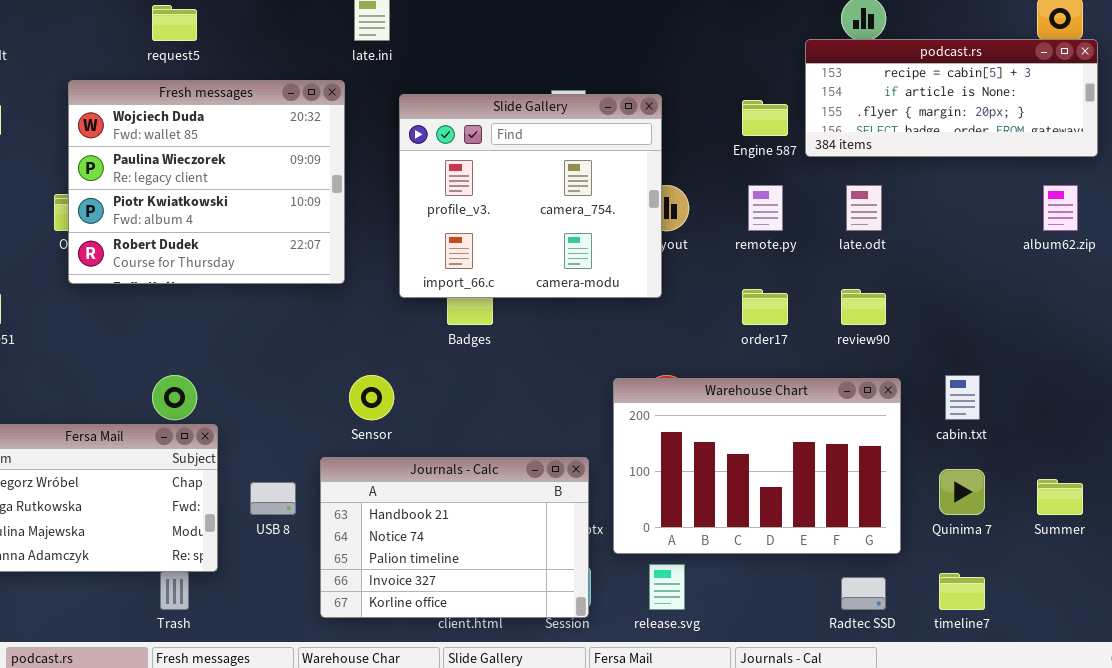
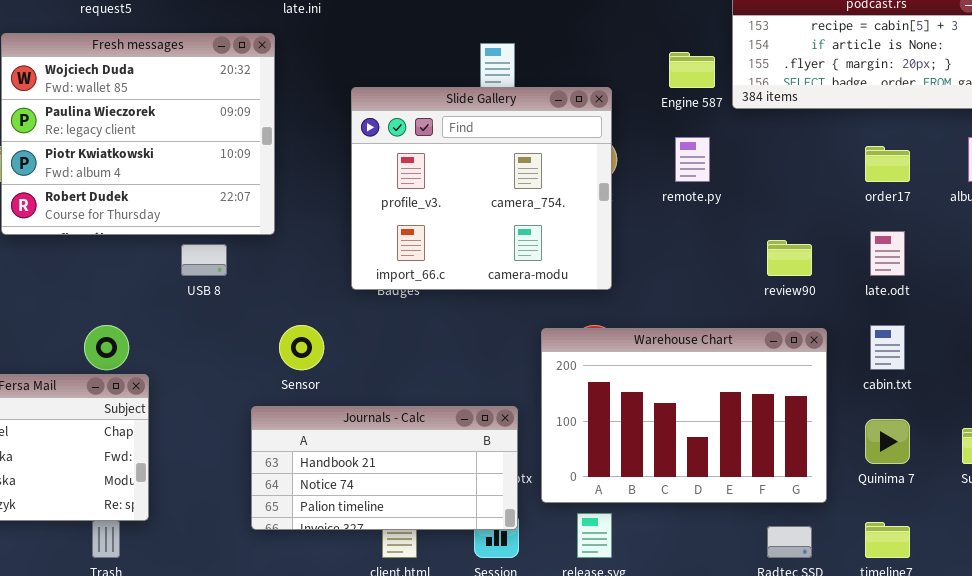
Slide Gallery: [399,94,662,298] -> [351,87,612,290], moved
late.odt: [846,185,882,231] -> [870,231,905,276], moved
order17: [742,289,788,325] -> [865,146,910,182], moved
Journals - Calc: [320,457,589,618] -> [251,406,518,530], resized
USB 8: [250,482,296,515] -> [181,244,227,276], moved

